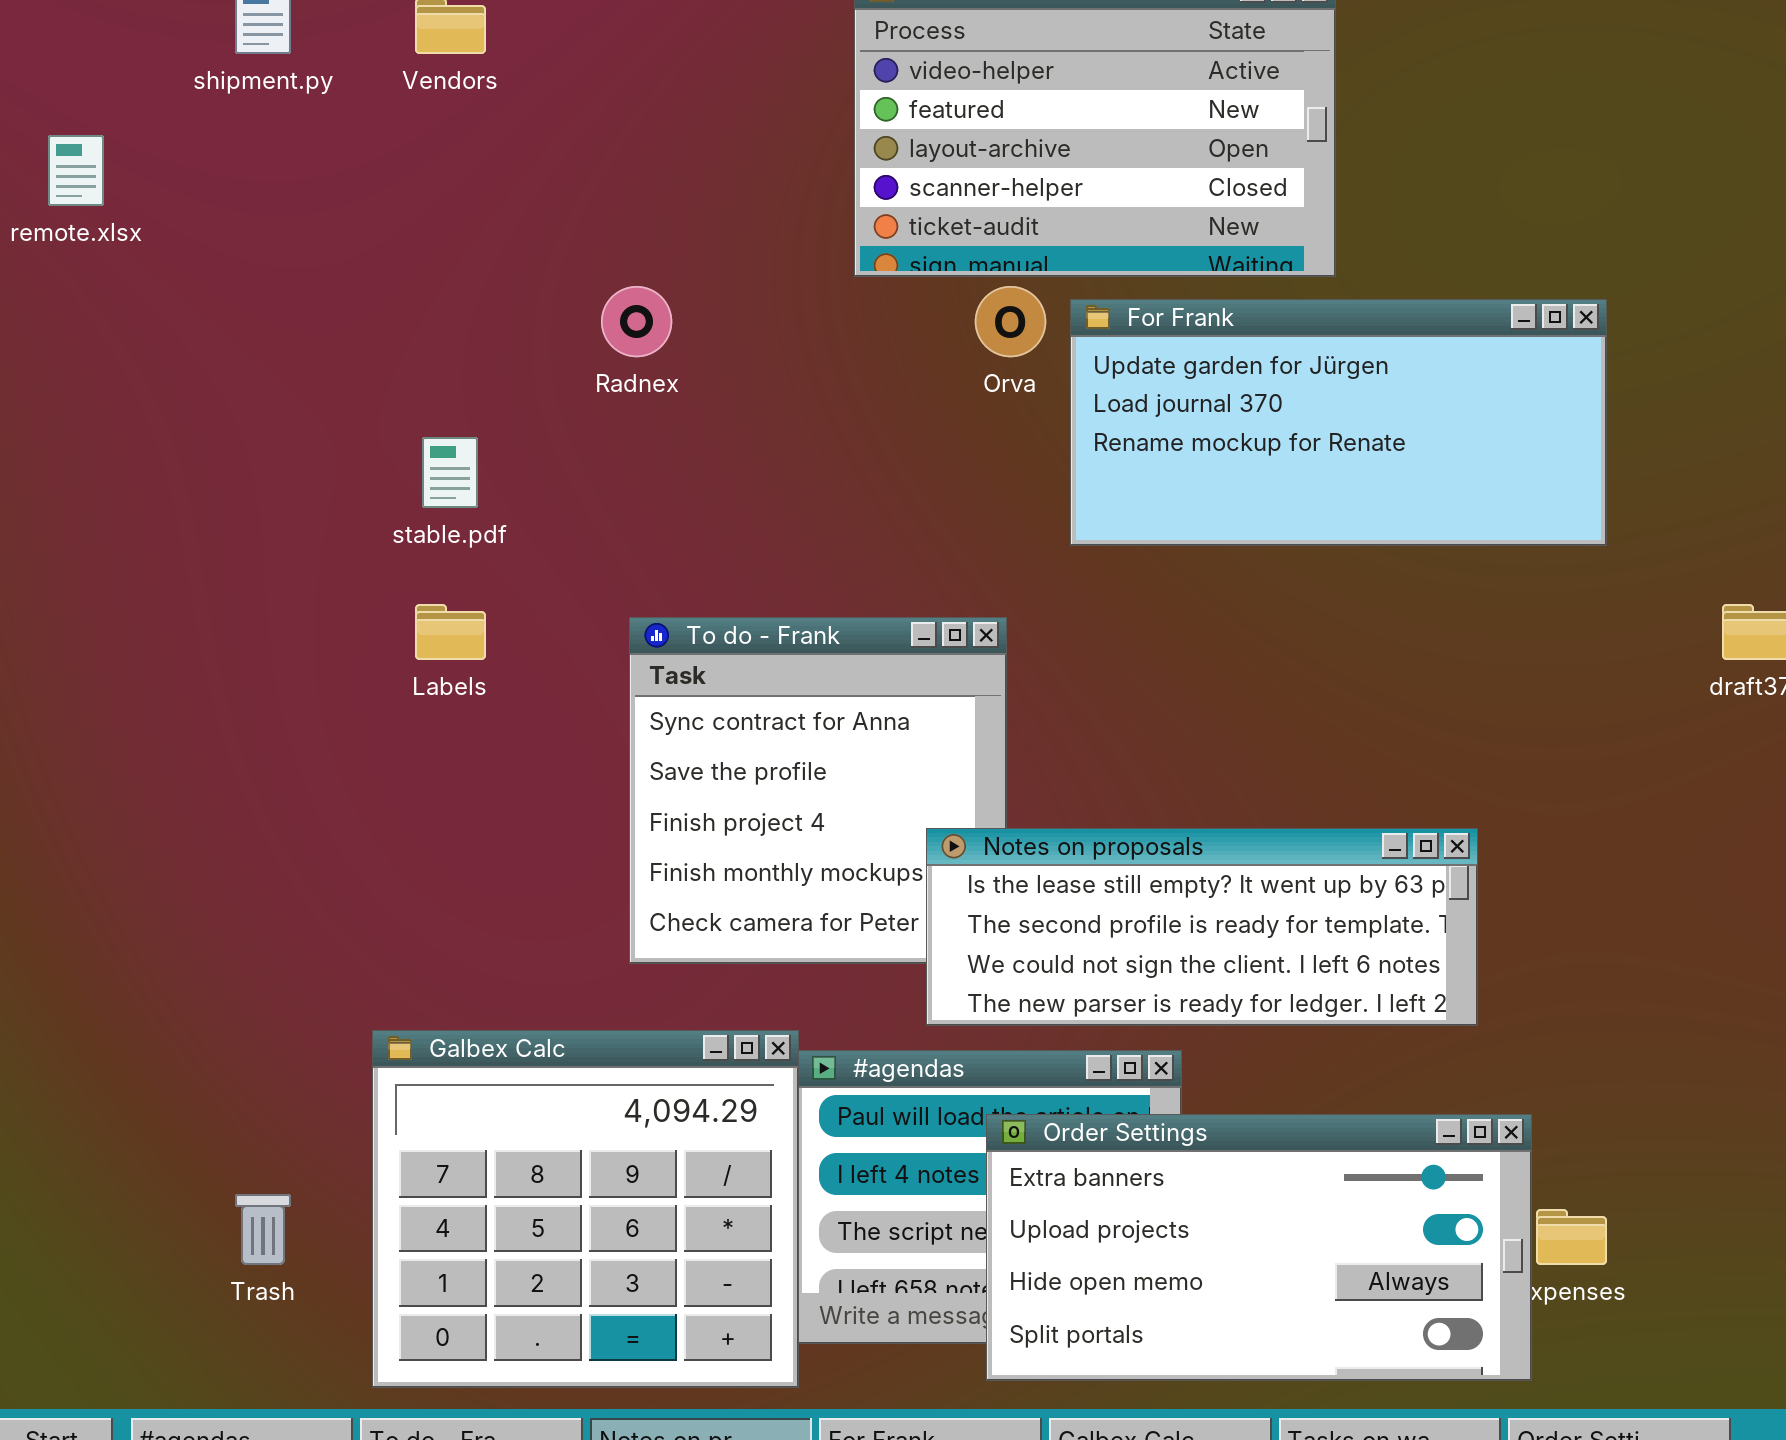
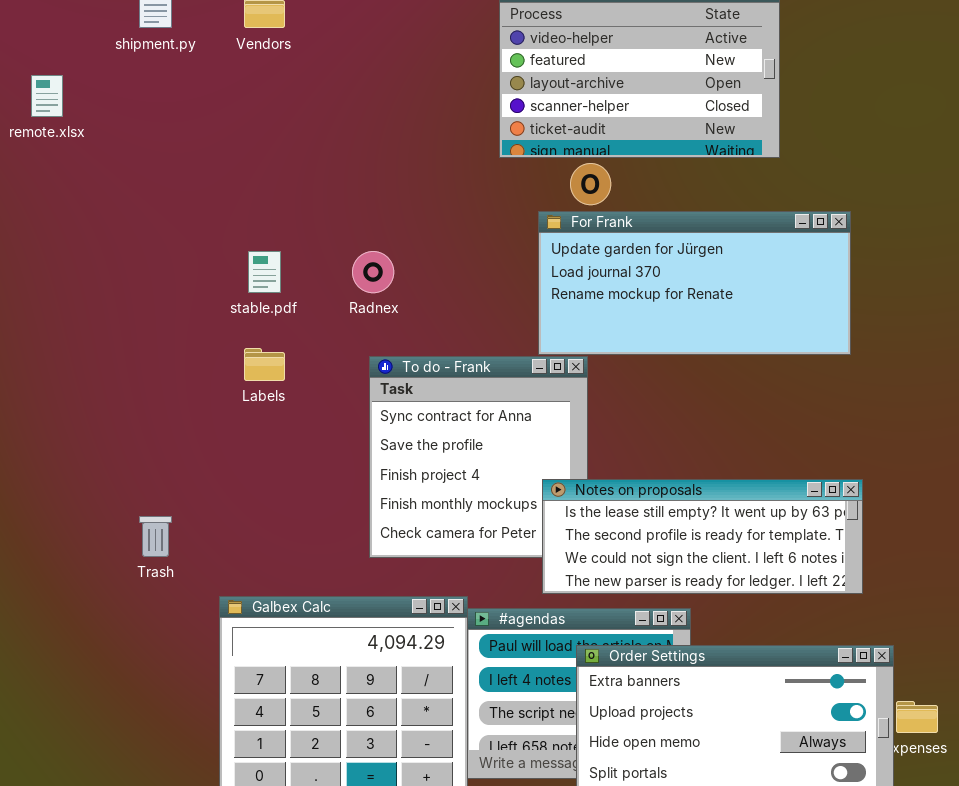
Radnex: [601,286,672,357] -> [352,251,394,293], moved
For Frank: [1070,299,1607,546] -> [538,211,851,355], moved
Trash: [235,1194,291,1265] -> [139,516,172,557], moved

